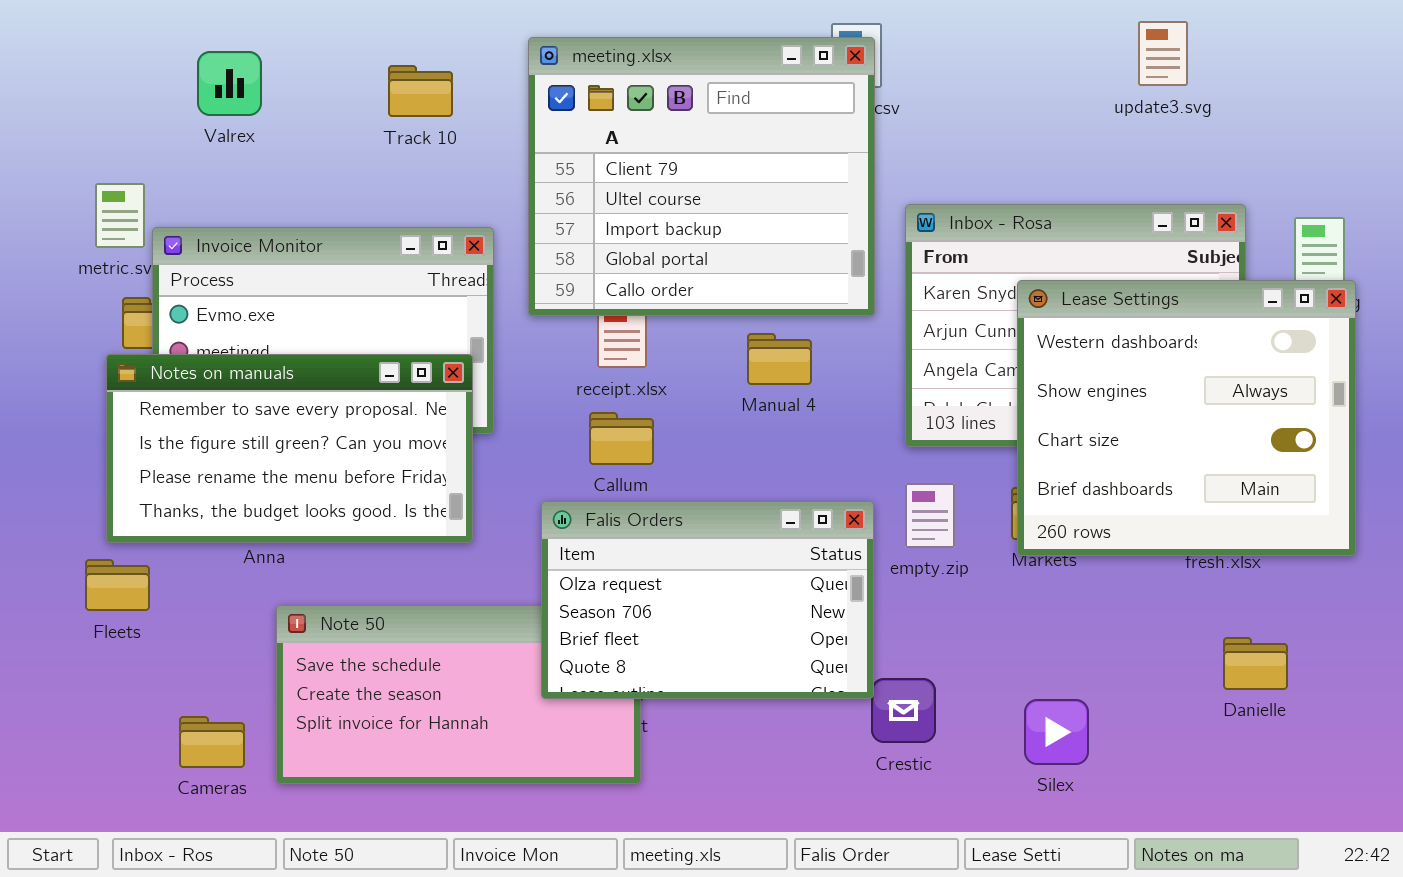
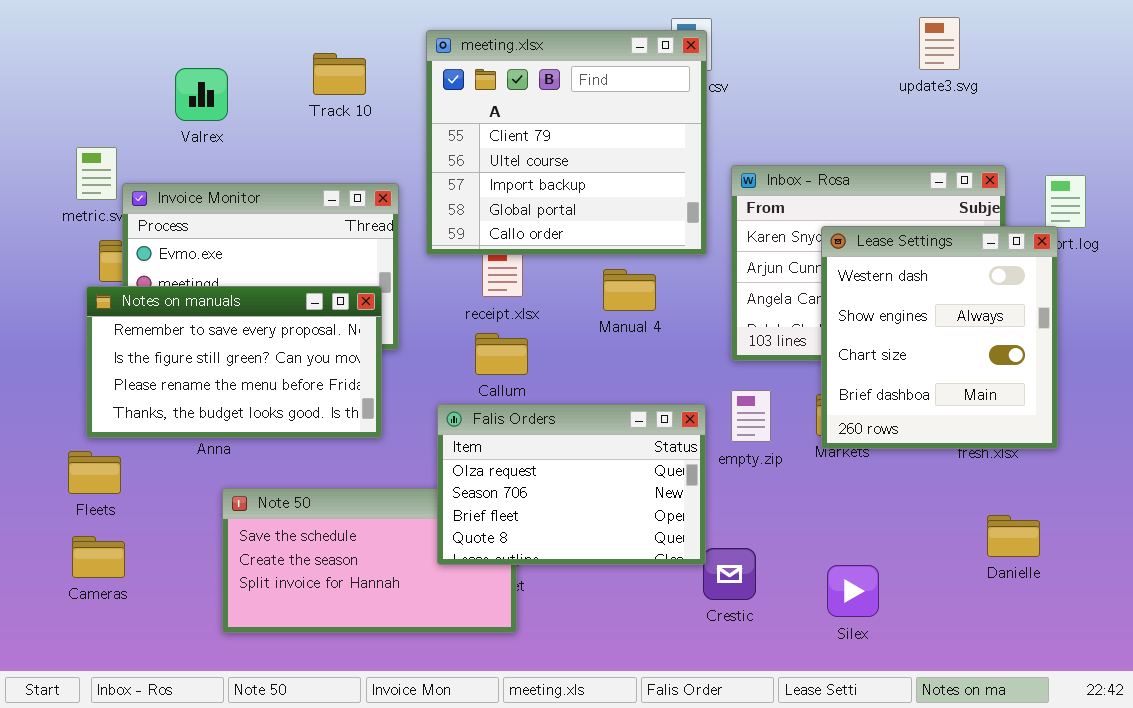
Valrex: [197,51,262,116] -> [175,68,228,121], moved
Lease Settings: [1017,280,1356,556] -> [821,226,1058,449], resized
Cameras: [179,716,245,768] -> [72,536,125,578], moved

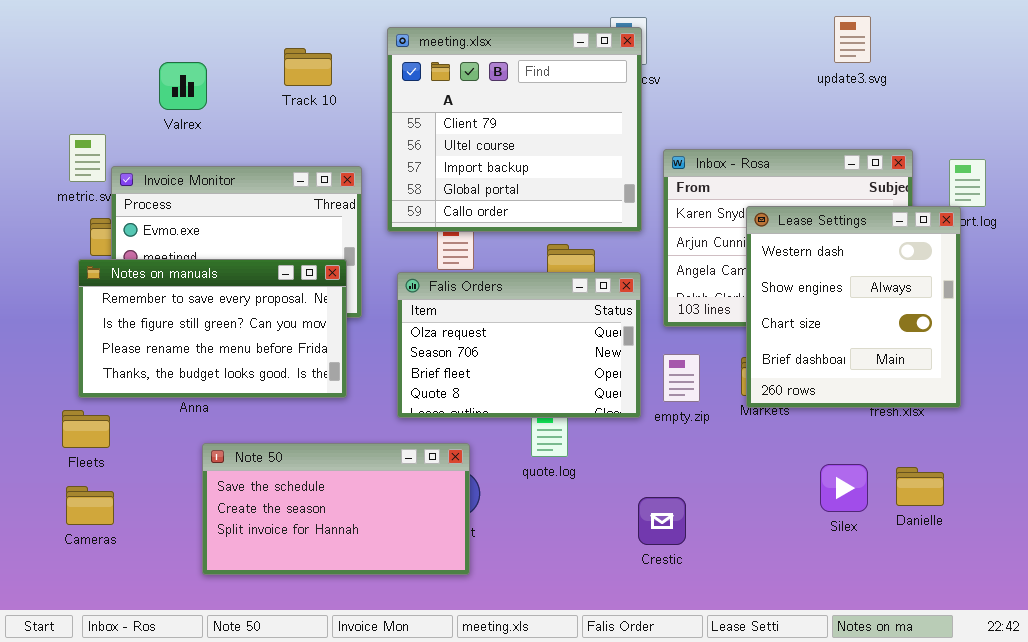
Falis Orders: [437,404,706,565] -> [397,272,641,418], moved
Silex: [827,565,879,617] -> [820,464,868,512], moved

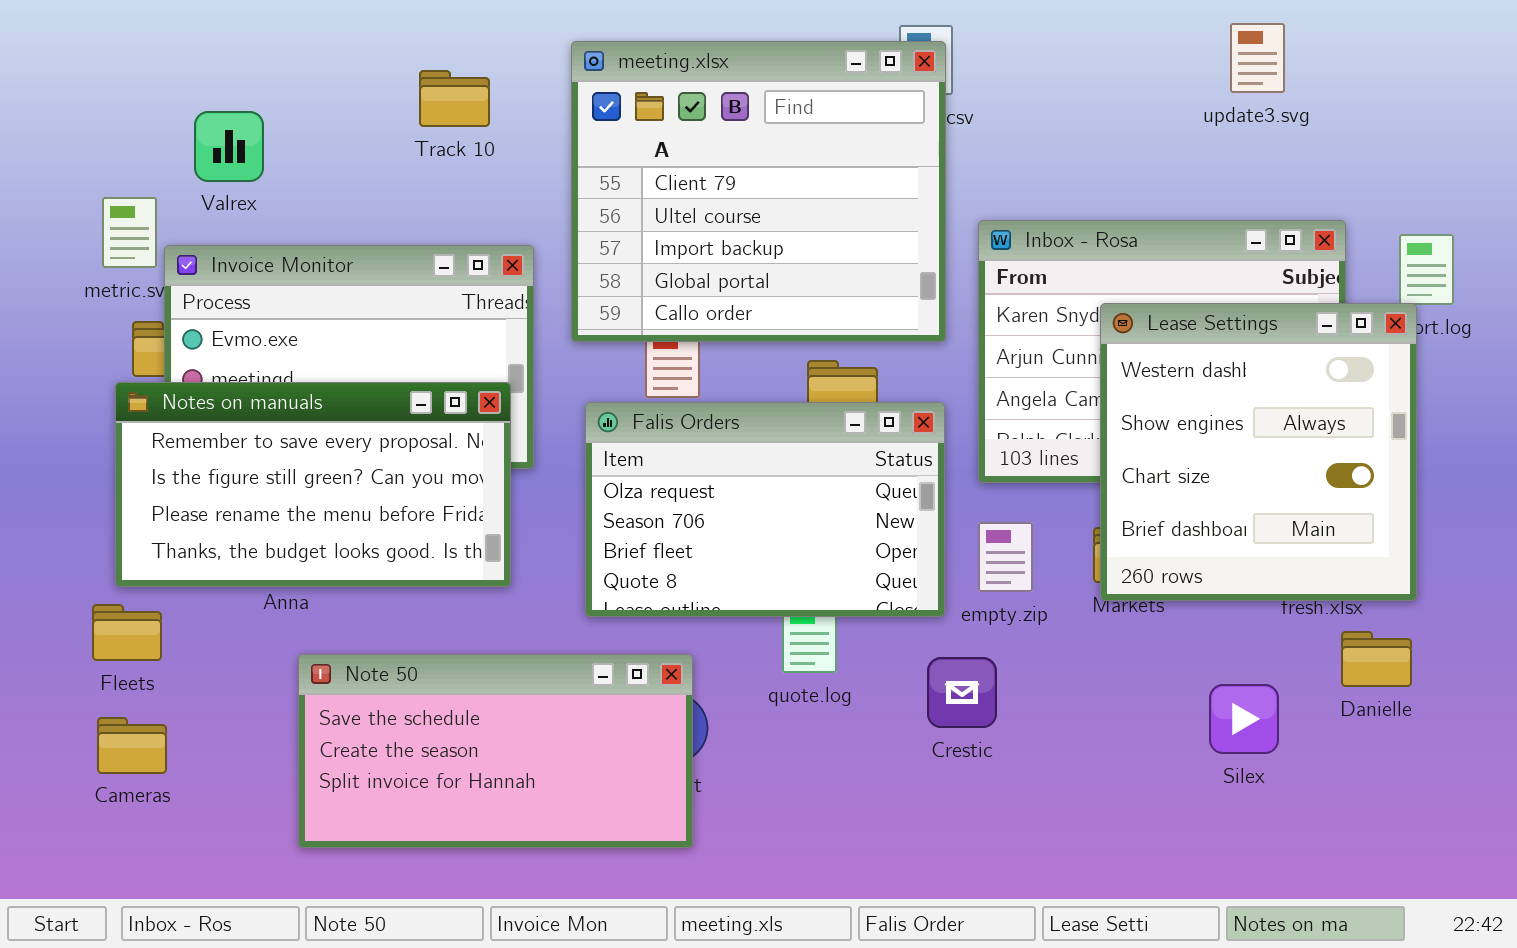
Valrex: [159,62,207,110] -> [194,111,264,182], moved
Danielle: [896,467,944,506] -> [1341,631,1412,687], moved
Crestic: [638,497,686,545] -> [927,657,997,728], moved

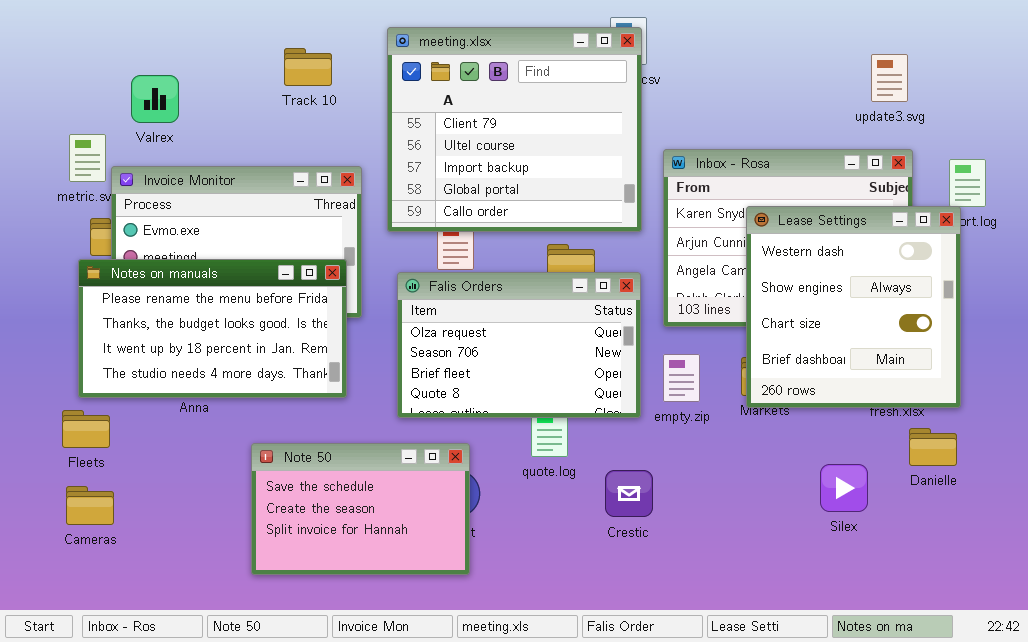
update3.svg: [1230,23,1285,93] -> [871,54,908,102], moved
Notes on manuals: [115,382,511,587] -> [78,259,347,398], scrolled down 2 rows
Note 50: [298,654,693,848] -> [251,443,470,575], resized
Crestic: [927,657,997,728] -> [605,470,653,517], moved

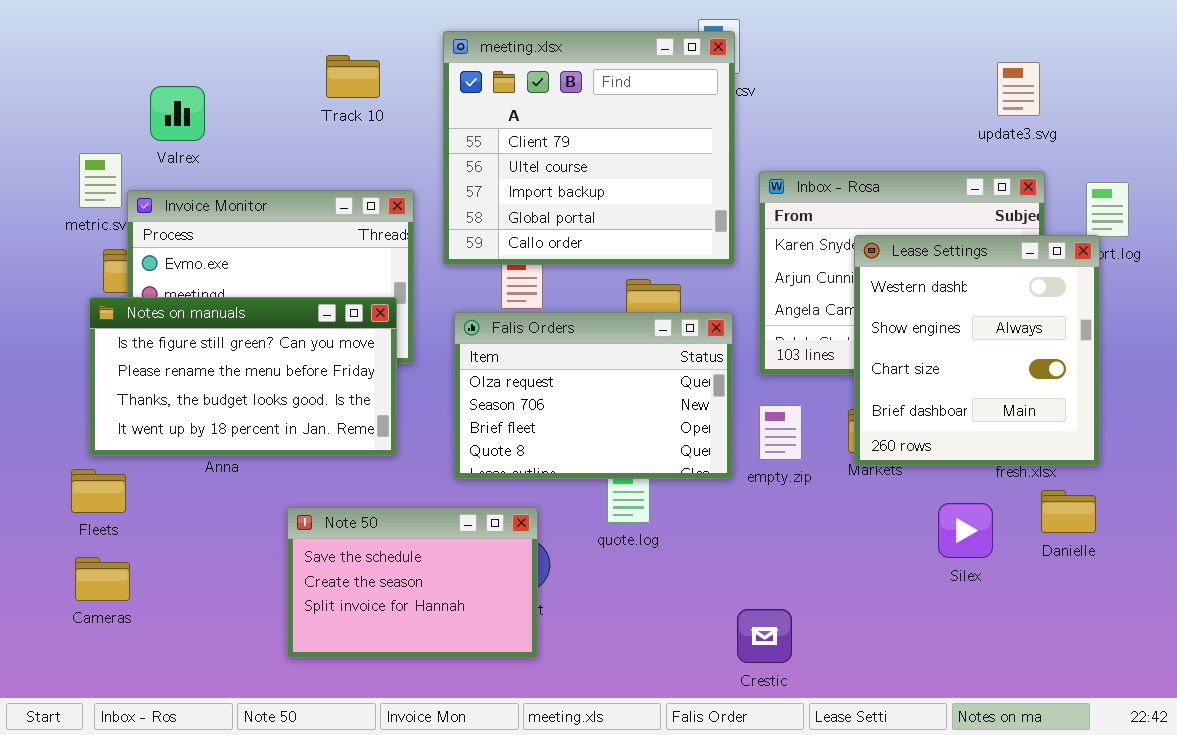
Notes on manuals: [78,259,347,398] -> [89,297,397,456], scrolled up 1 row
Silex: [820,464,868,512] -> [938,503,993,558], moved
Crestic: [605,470,653,517] -> [737,609,792,663], moved

